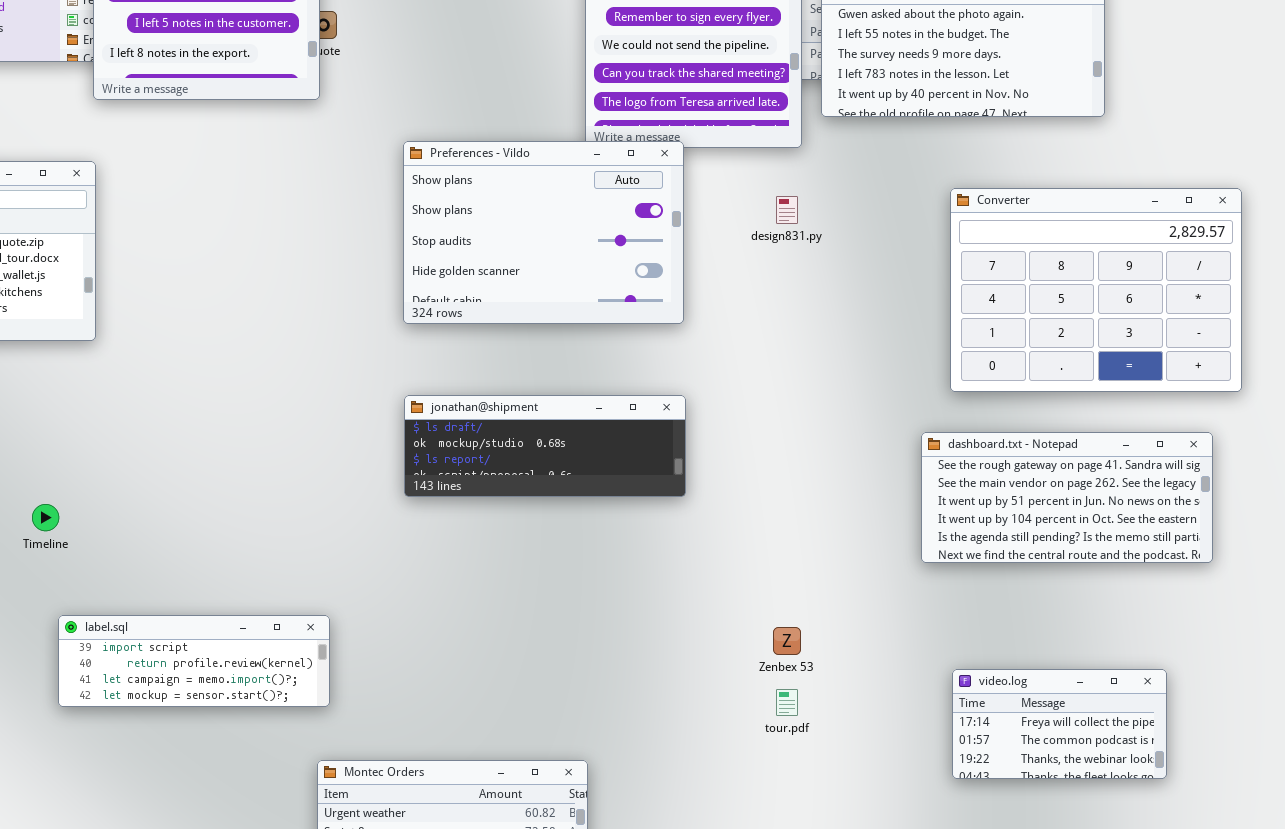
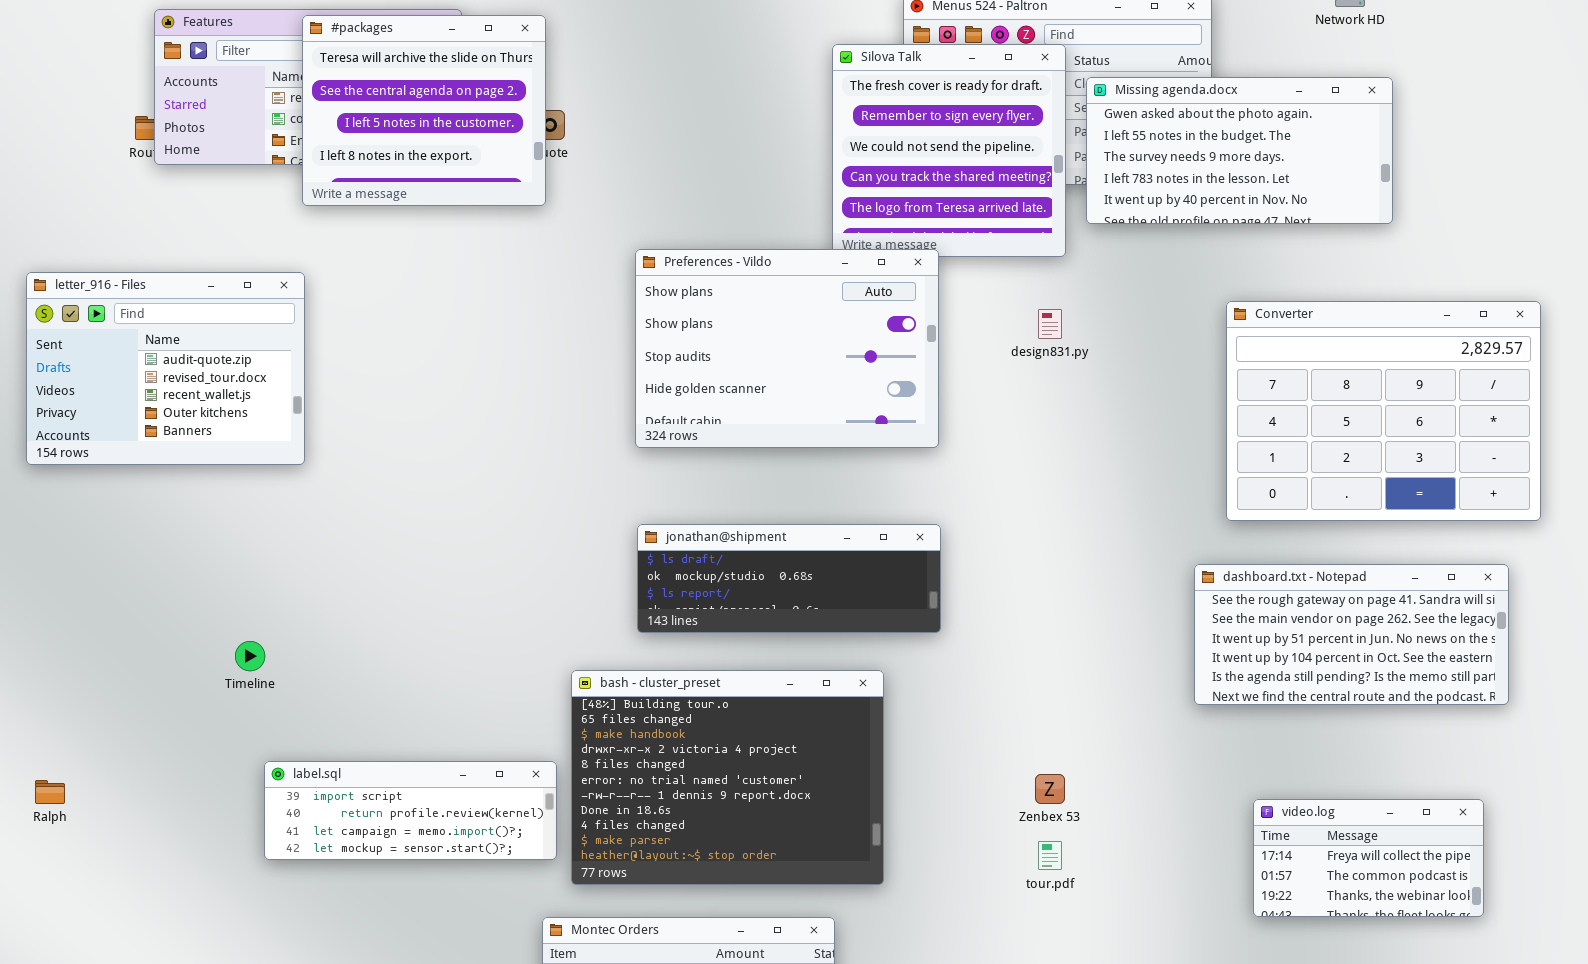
bash - cluster_preset: none -> [571,670,884,885], opened
video.log: [952,669,1167,779] -> [1253,799,1484,917], moved

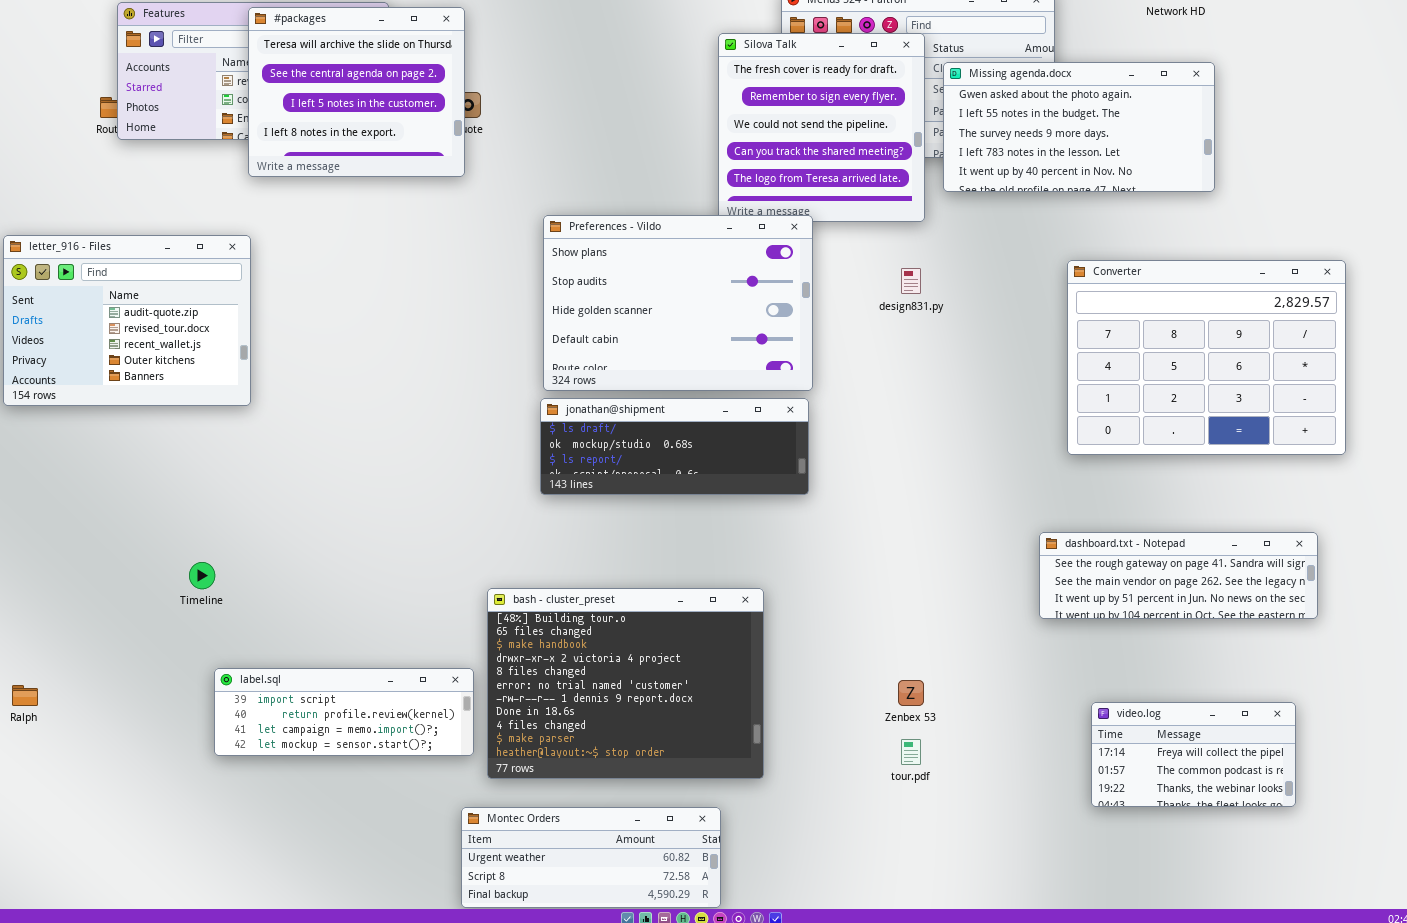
Preferences - Vildo: [635,249,939,448] -> [543,215,813,391], scrolled down 1 row
jonathan@shipment: [637,524,941,633] -> [540,398,809,495], moved
dashboard.txt - Notepad: [1194,564,1509,705] -> [1039,532,1318,619], resized

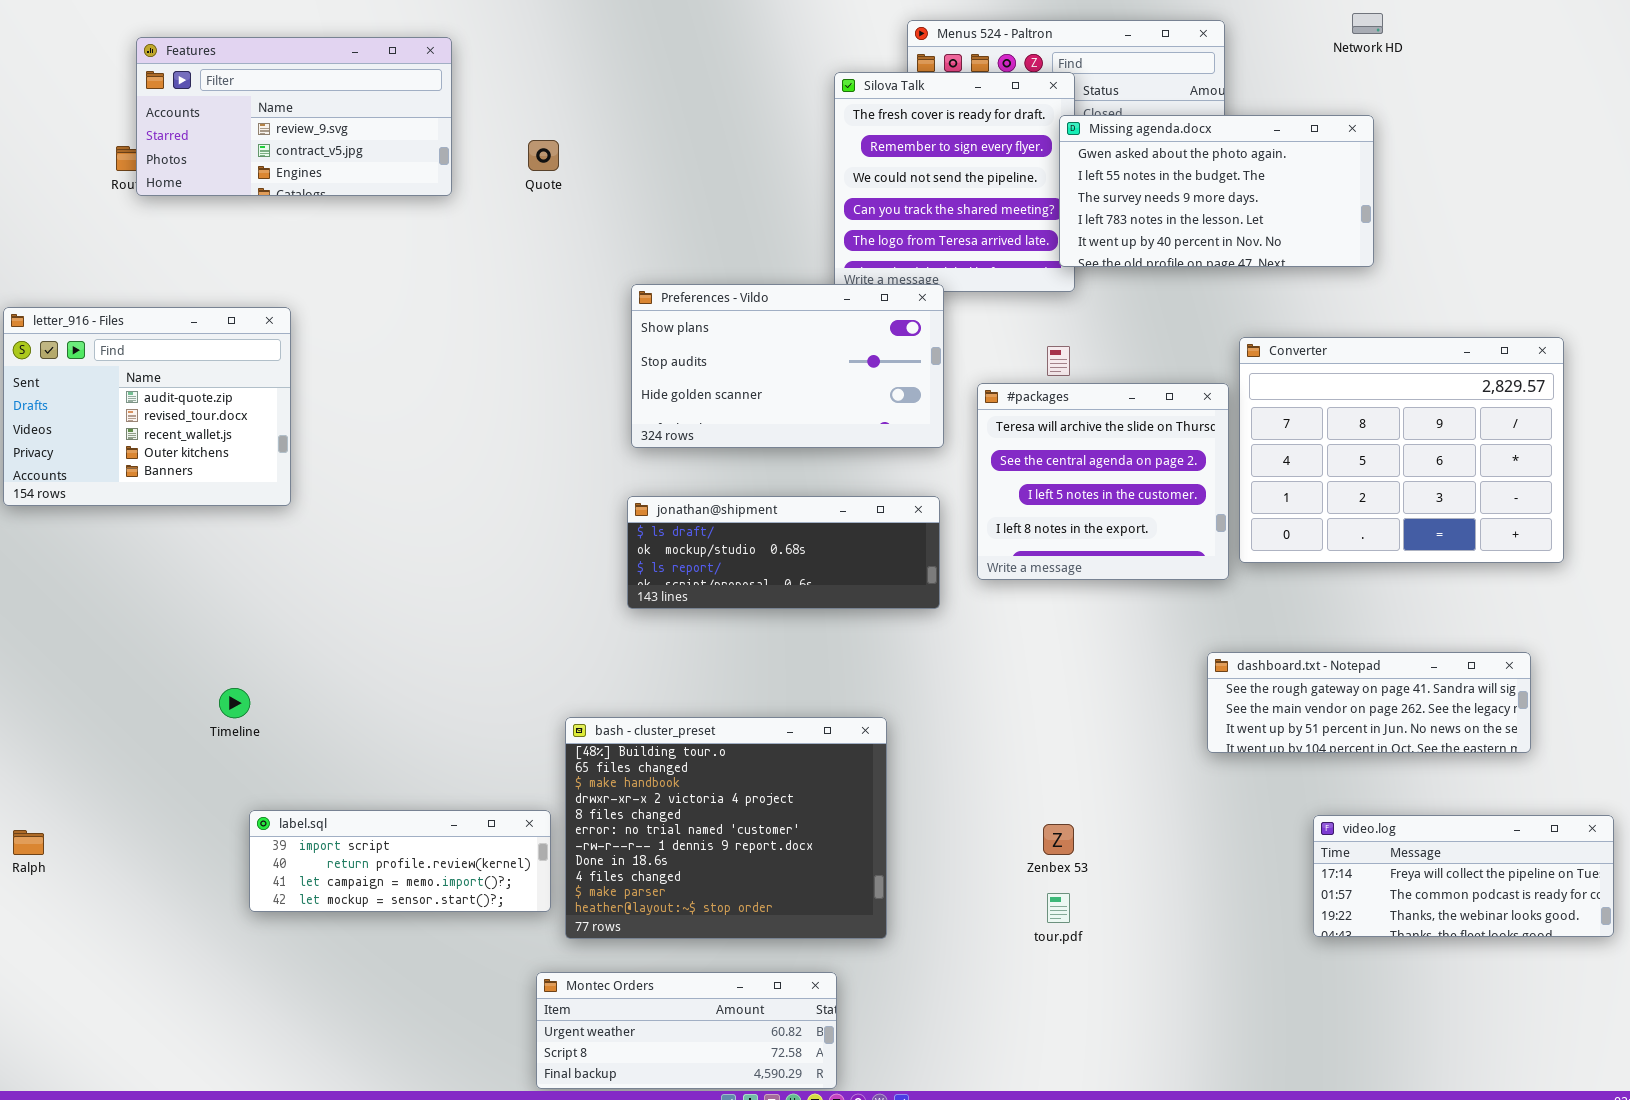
#packages: [248,7,465,177] -> [977,383,1229,580], moved
Missing agenda.docx: [943,62,1215,192] -> [1059,115,1374,267], moved
Preferences - Vildo: [543,215,813,391] -> [631,284,944,448], resized
video.log: [1091,702,1296,807] -> [1313,815,1614,937], moved, resized

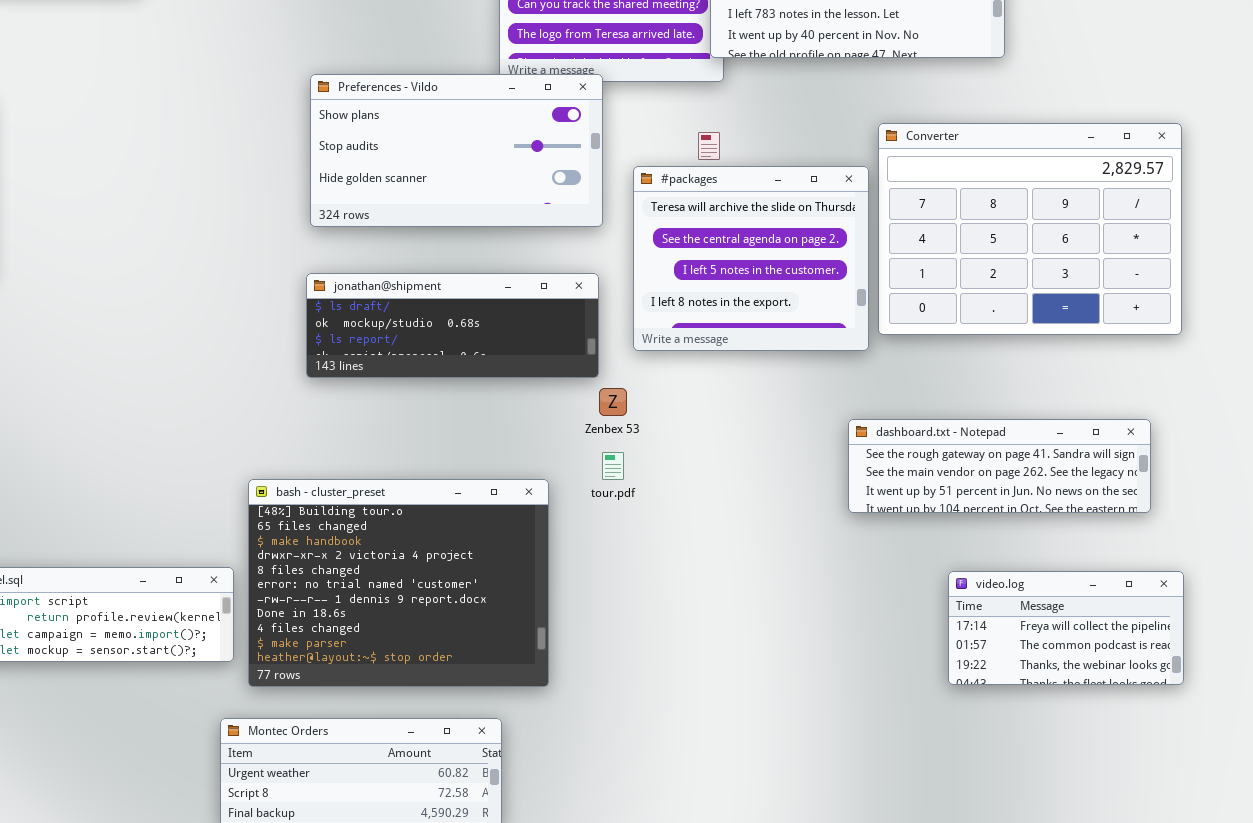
video.log: [1313,815,1614,937] -> [948,571,1184,685], resized
Zenbex 53: [1043,824,1074,855] -> [599,388,627,416], moved
tour.pdf: [1047,893,1070,923] -> [602,452,624,480], moved

